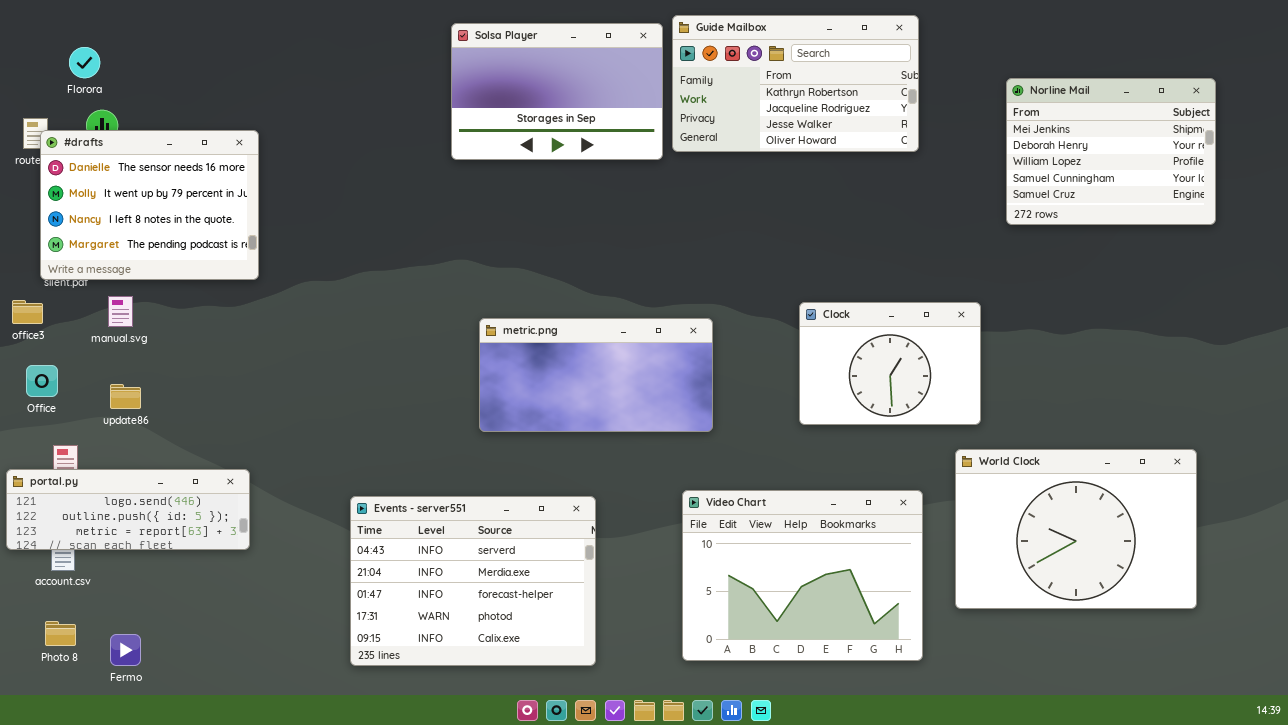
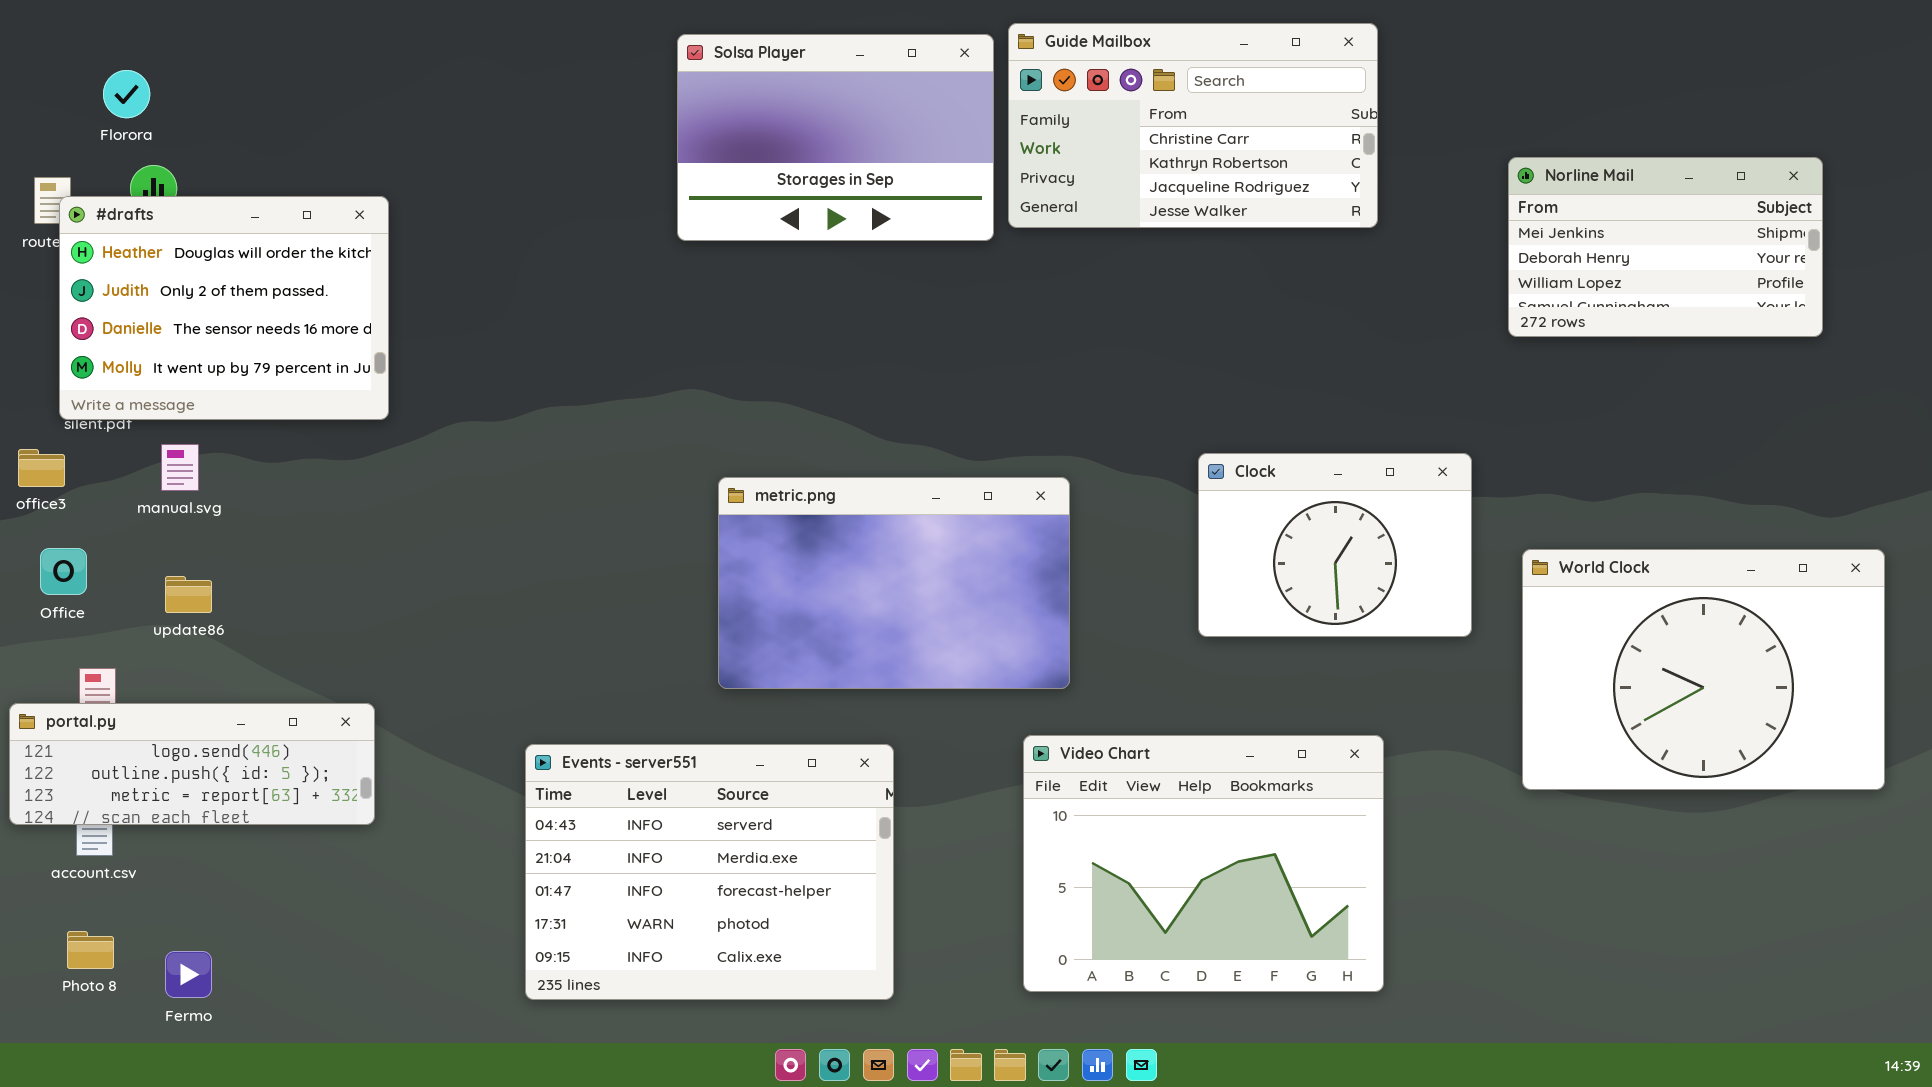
Guide Mailbox: [672,15,919,152] -> [1008,23,1378,228], scrolled up 1 row
Norline Mail: [1006,78,1216,225] -> [1508,157,1823,337], resized
#drafts: [40,130,259,280] -> [59,196,389,420], scrolled up 2 rows
metric.png: [479,318,713,432] -> [718,477,1070,689], resized
World Clock: [955,449,1197,609] -> [1522,549,1885,790], moved

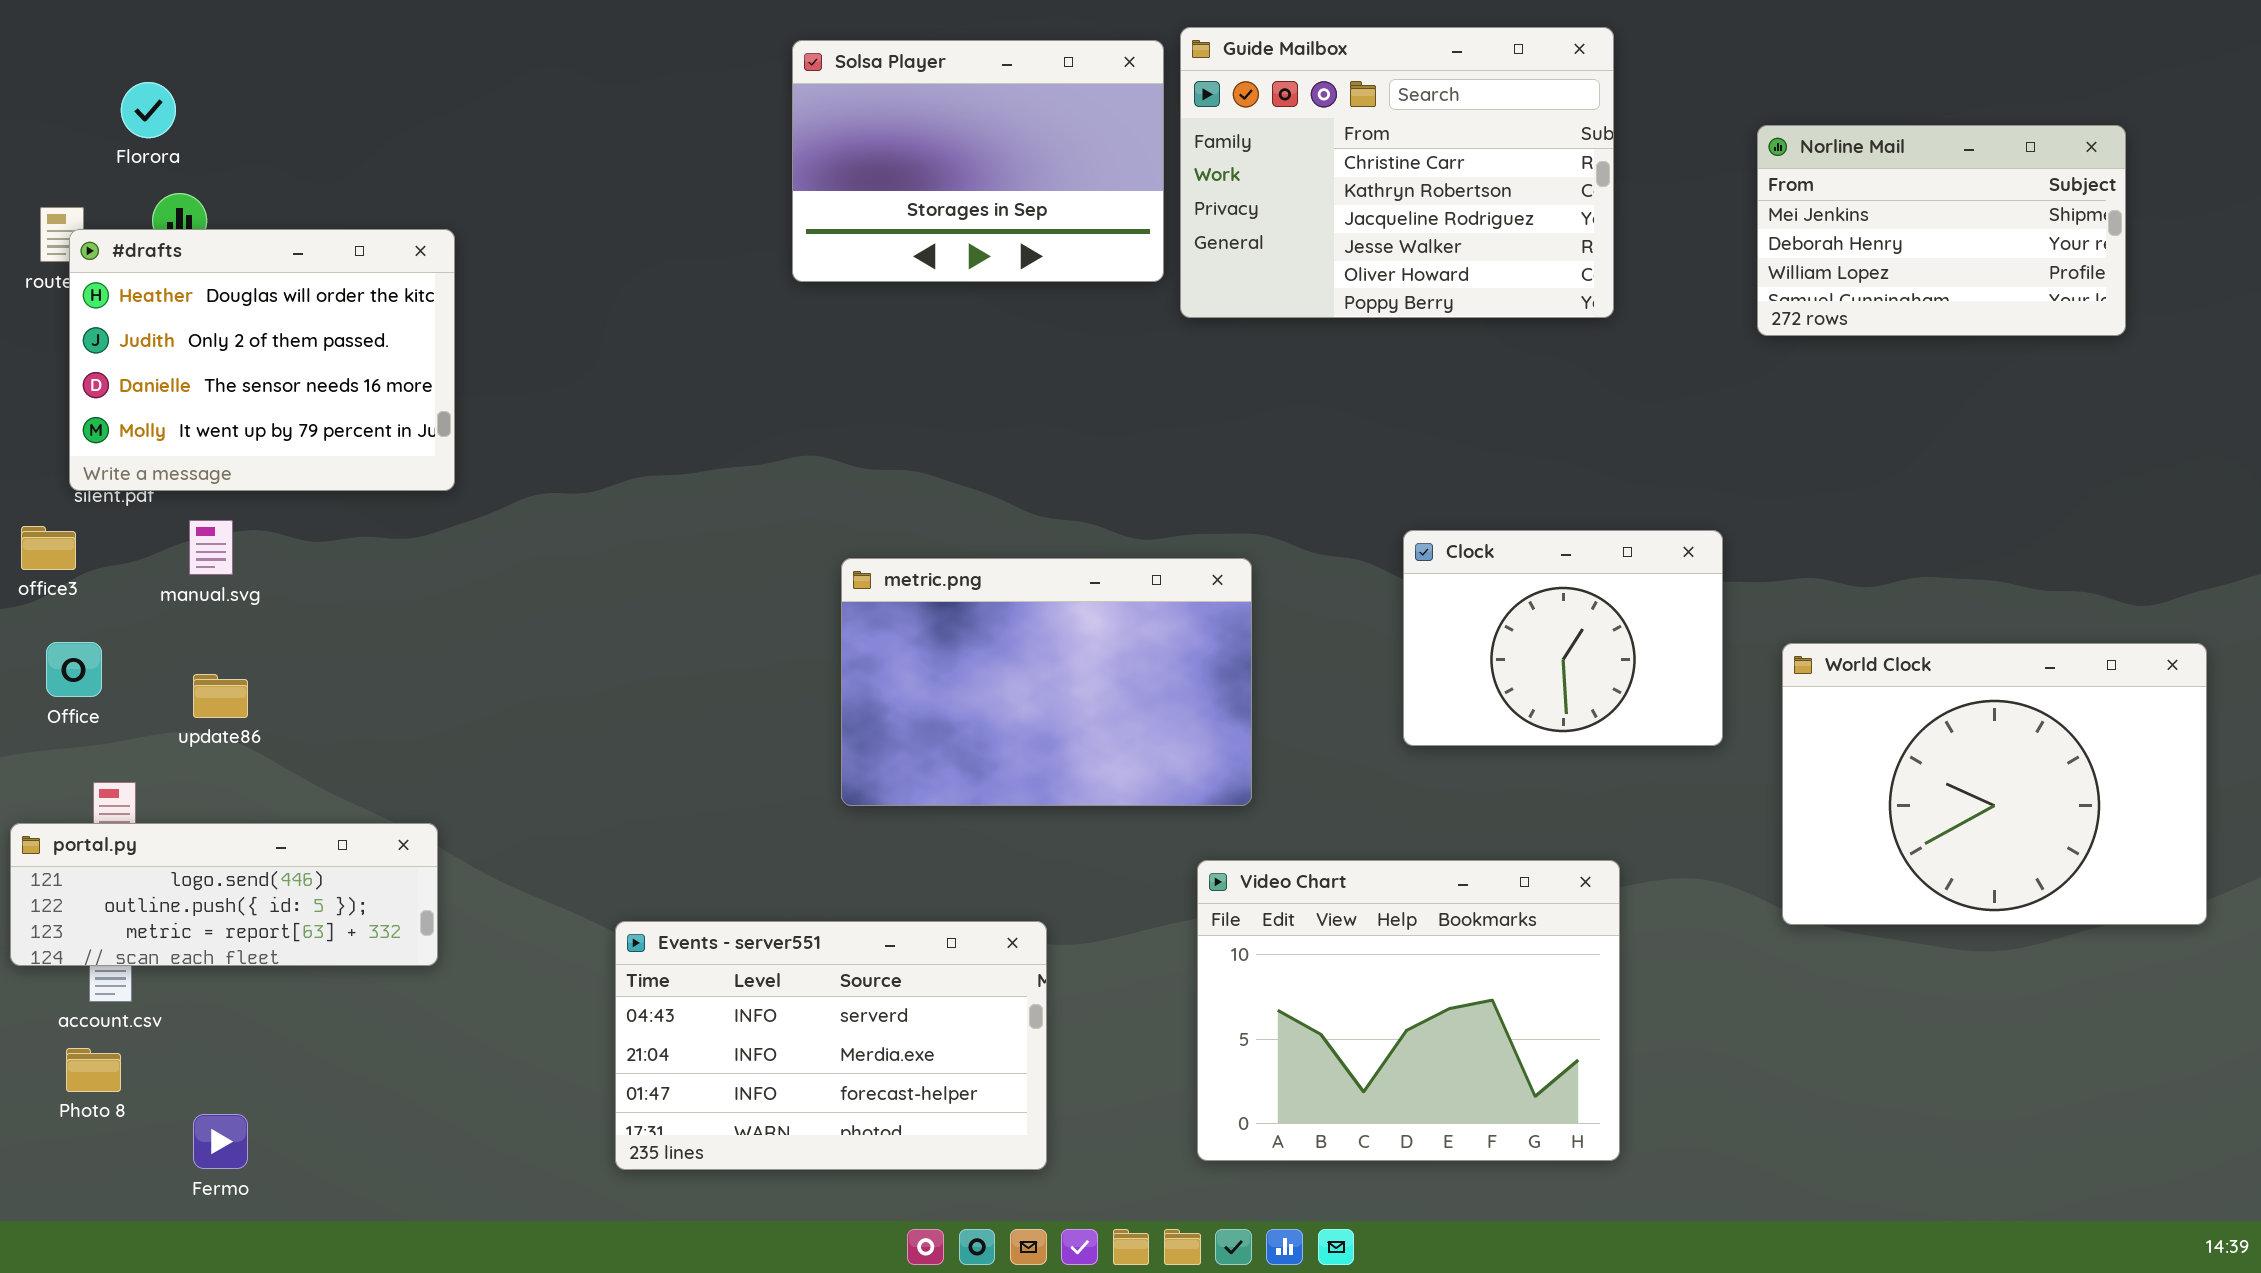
Guide Mailbox: [1008,23,1378,228] -> [1180,27,1614,318], resized
Norline Mail: [1508,157,1823,337] -> [1757,125,2126,336], moved
Events - server551: [525,744,894,1000] -> [615,921,1047,1170], resized
Photo 8: [67,931,114,969] -> [66,1048,121,1092], moved

